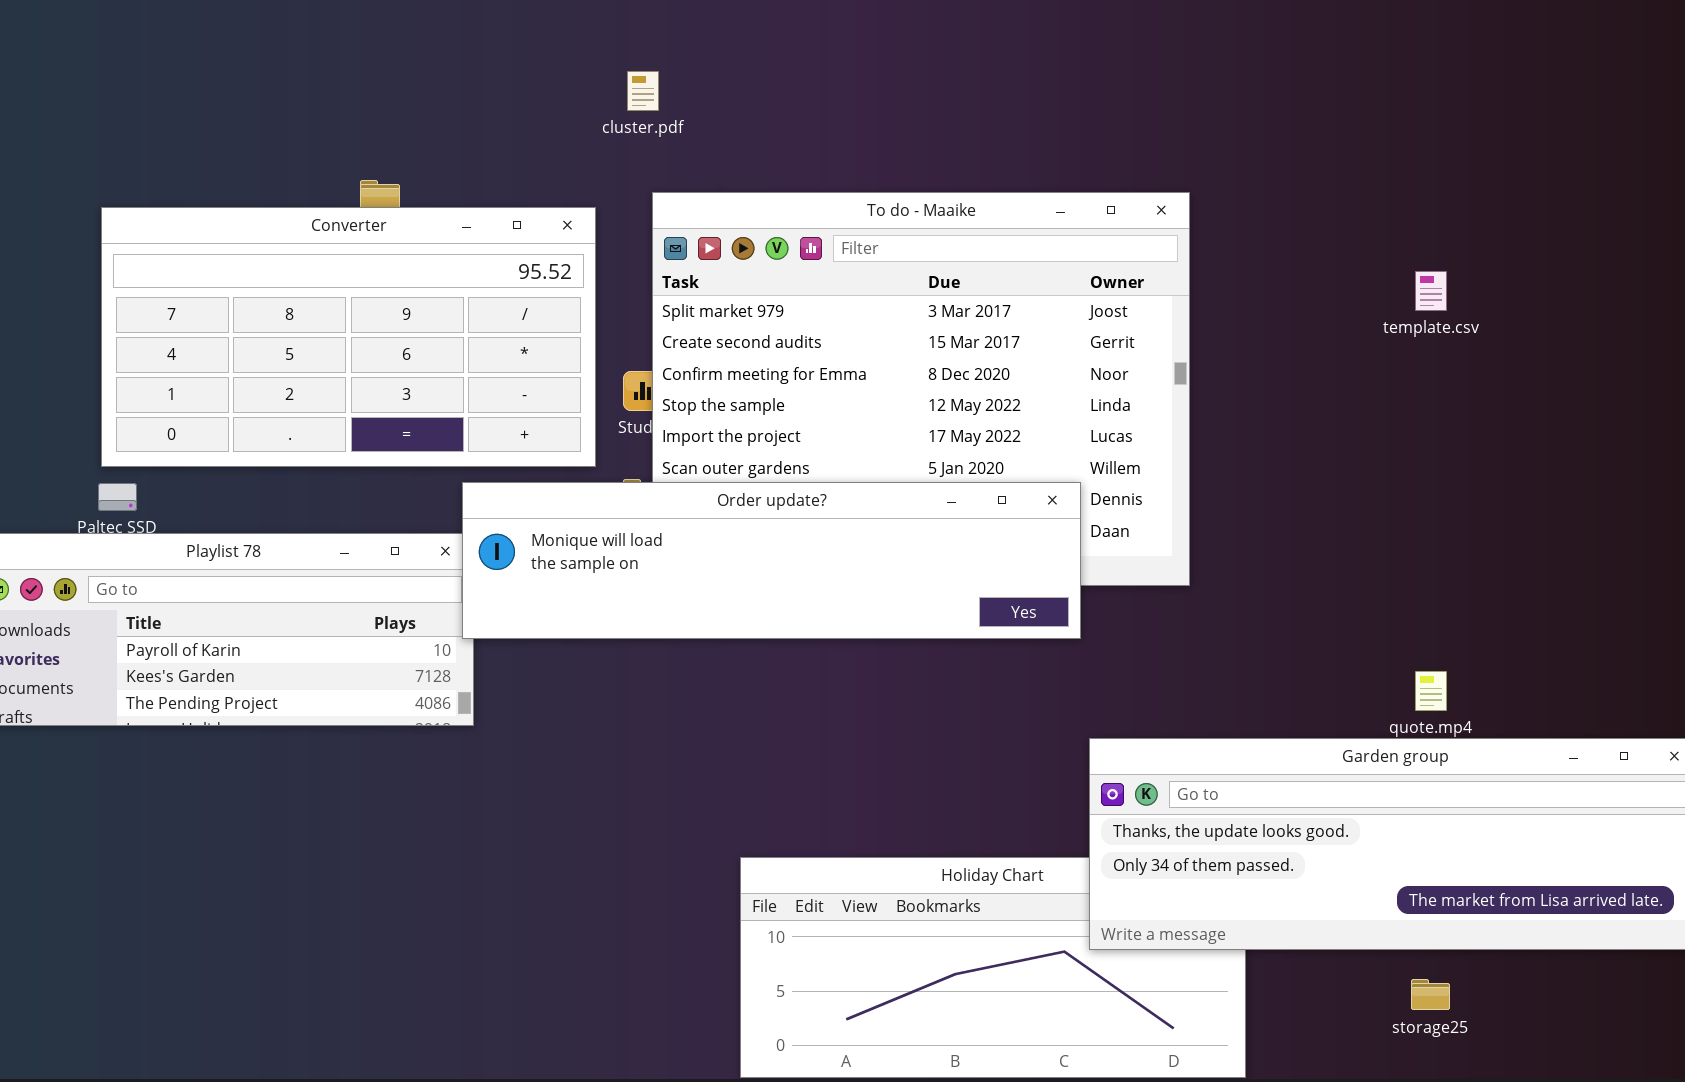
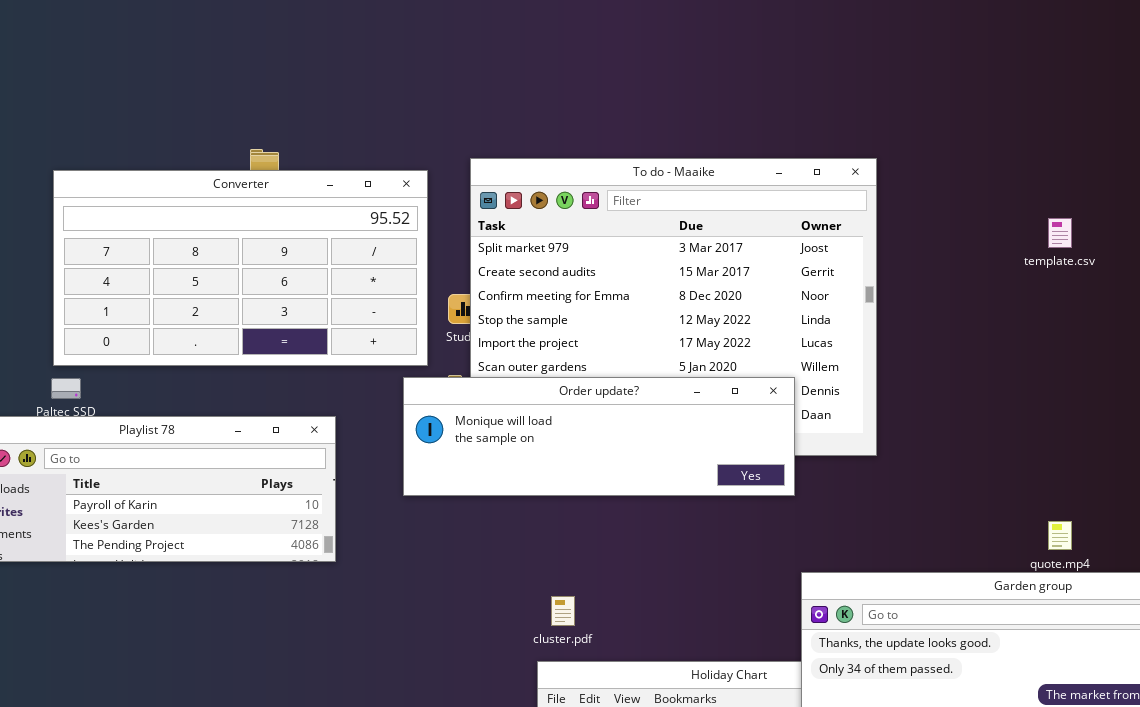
cluster.pdf: [627,71,659,111] -> [551,596,575,626], moved
Order update?: [462,482,1081,639] -> [403,377,795,496], resized

